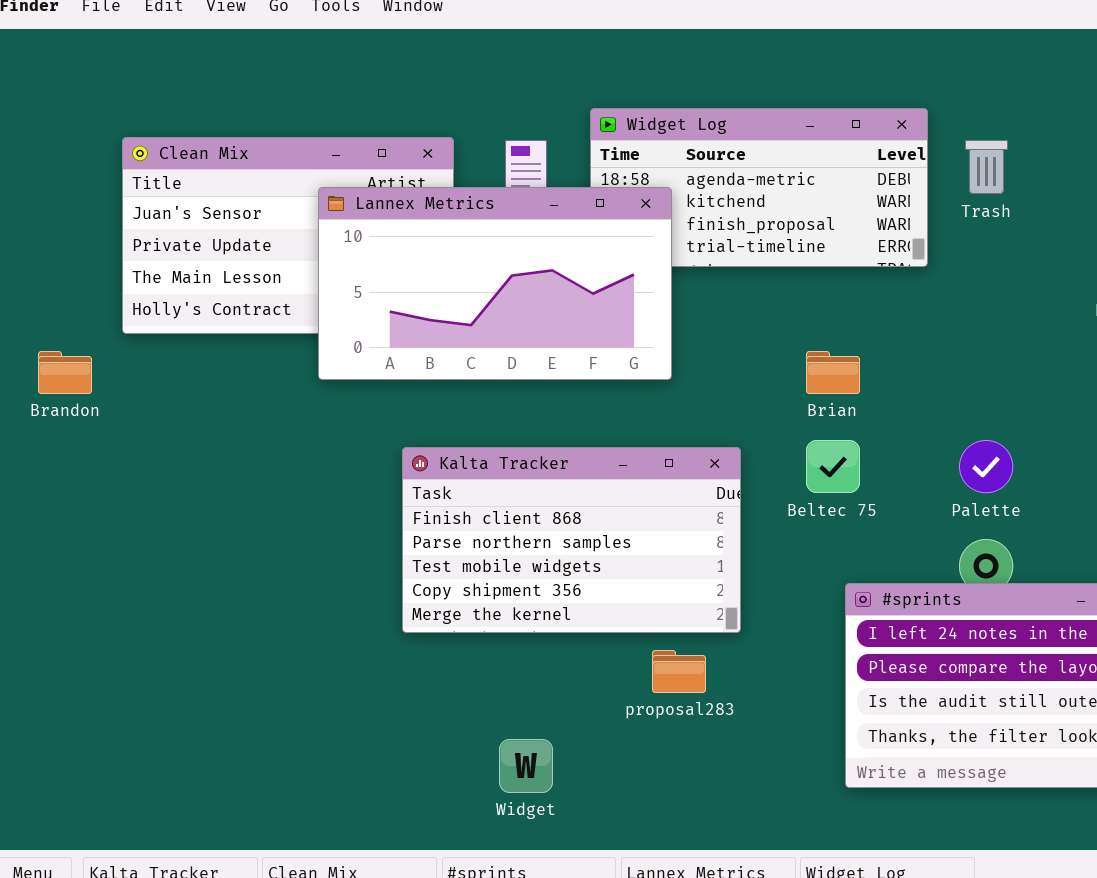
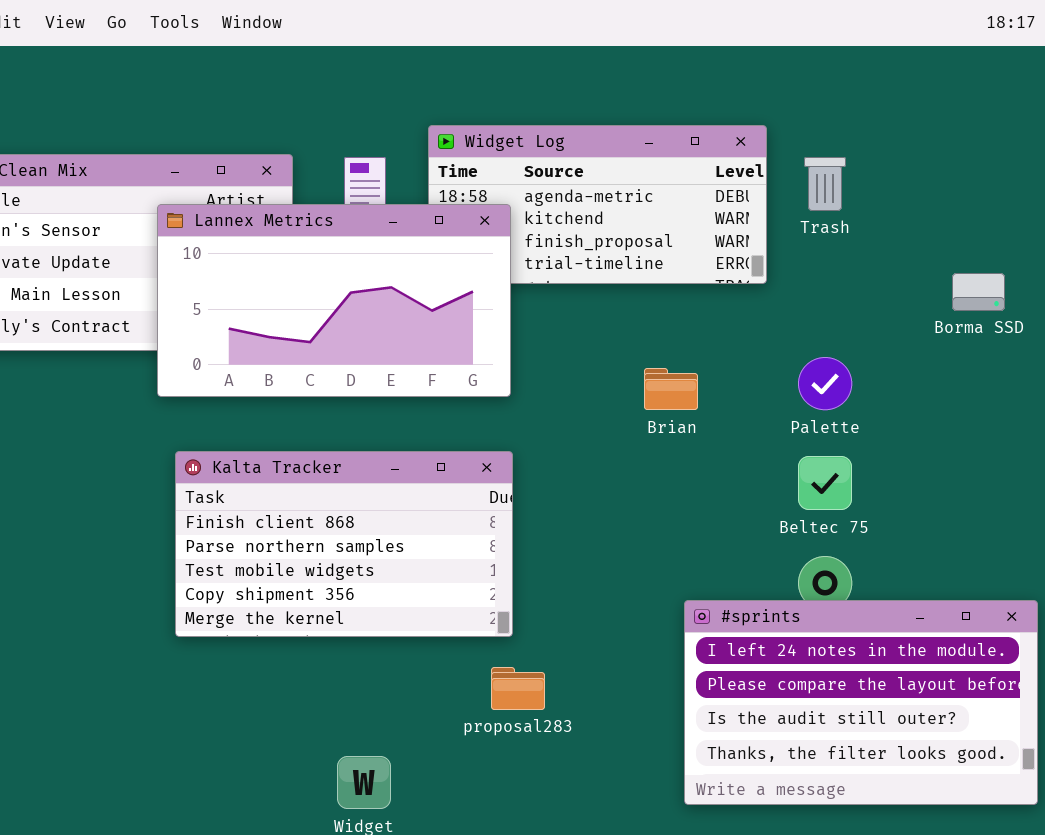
Beltec 75: [806,440,860,493] -> [798,456,852,510], moved
Palette: [959,440,1013,493] -> [798,357,852,410], moved
Kalta Tracker: [402,447,741,633] -> [175,451,513,637], moved

